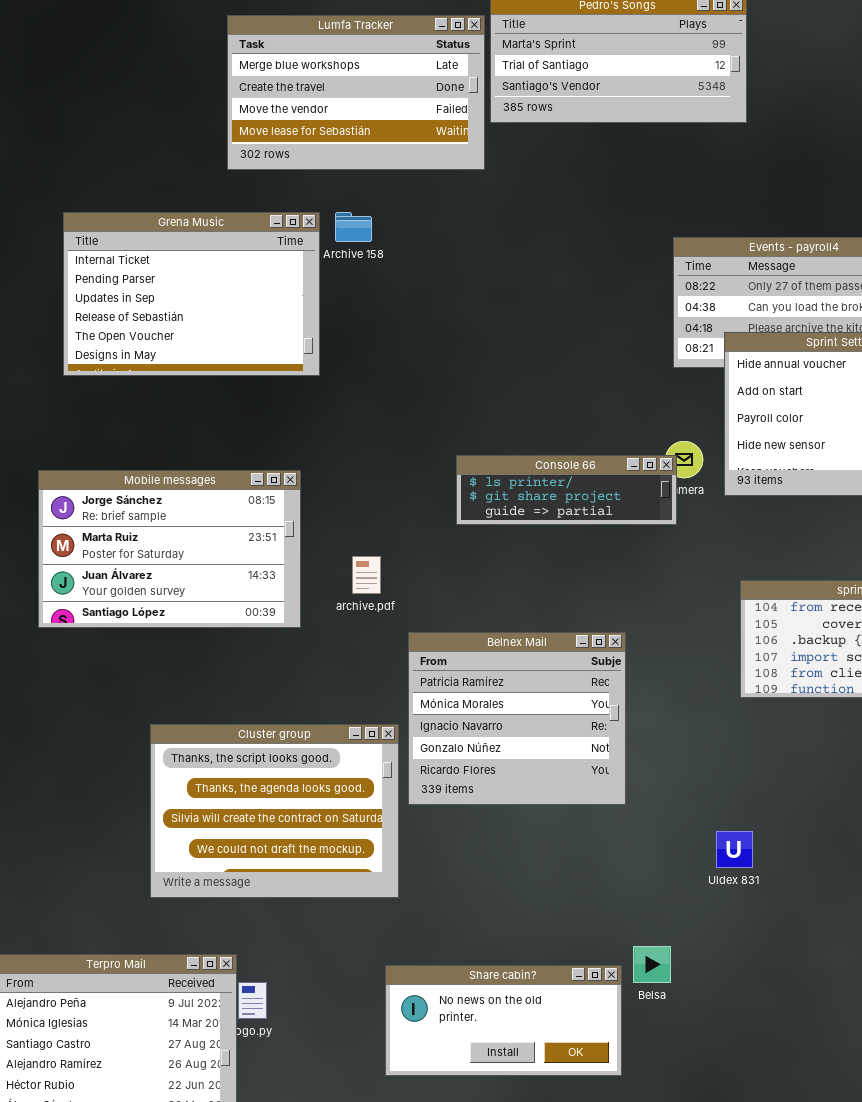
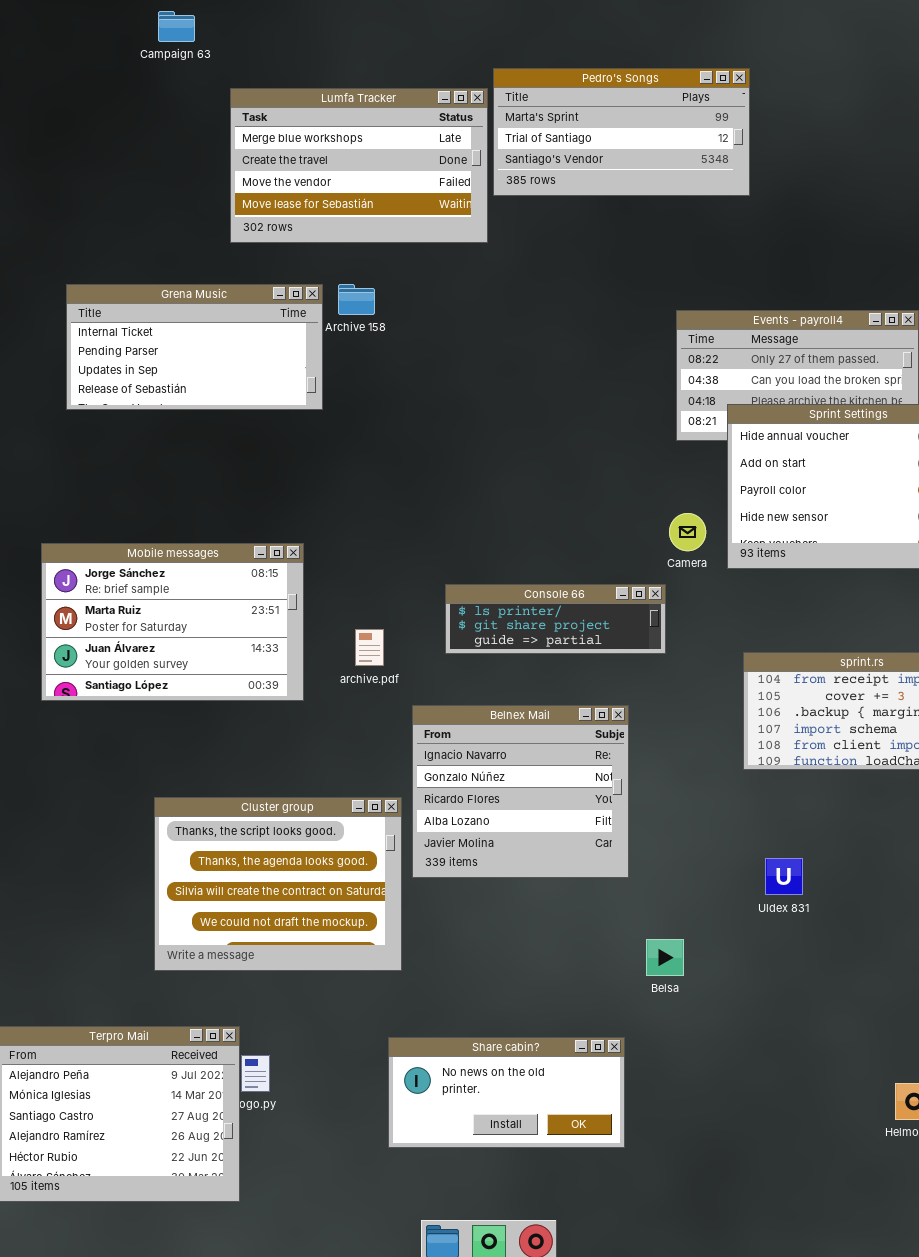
Grena Music: [63,212,320,376] -> [66,284,323,410], resized
Console 66: [456,455,677,525] -> [445,584,666,654], moved
Belnex Mail: [408,632,626,805] -> [412,705,629,878], scrolled down 2 rows
Uldex 831: [716,831,753,868] -> [765,858,803,895], moved
Belsa: [633,946,671,983] -> [646,939,684,976], moved

